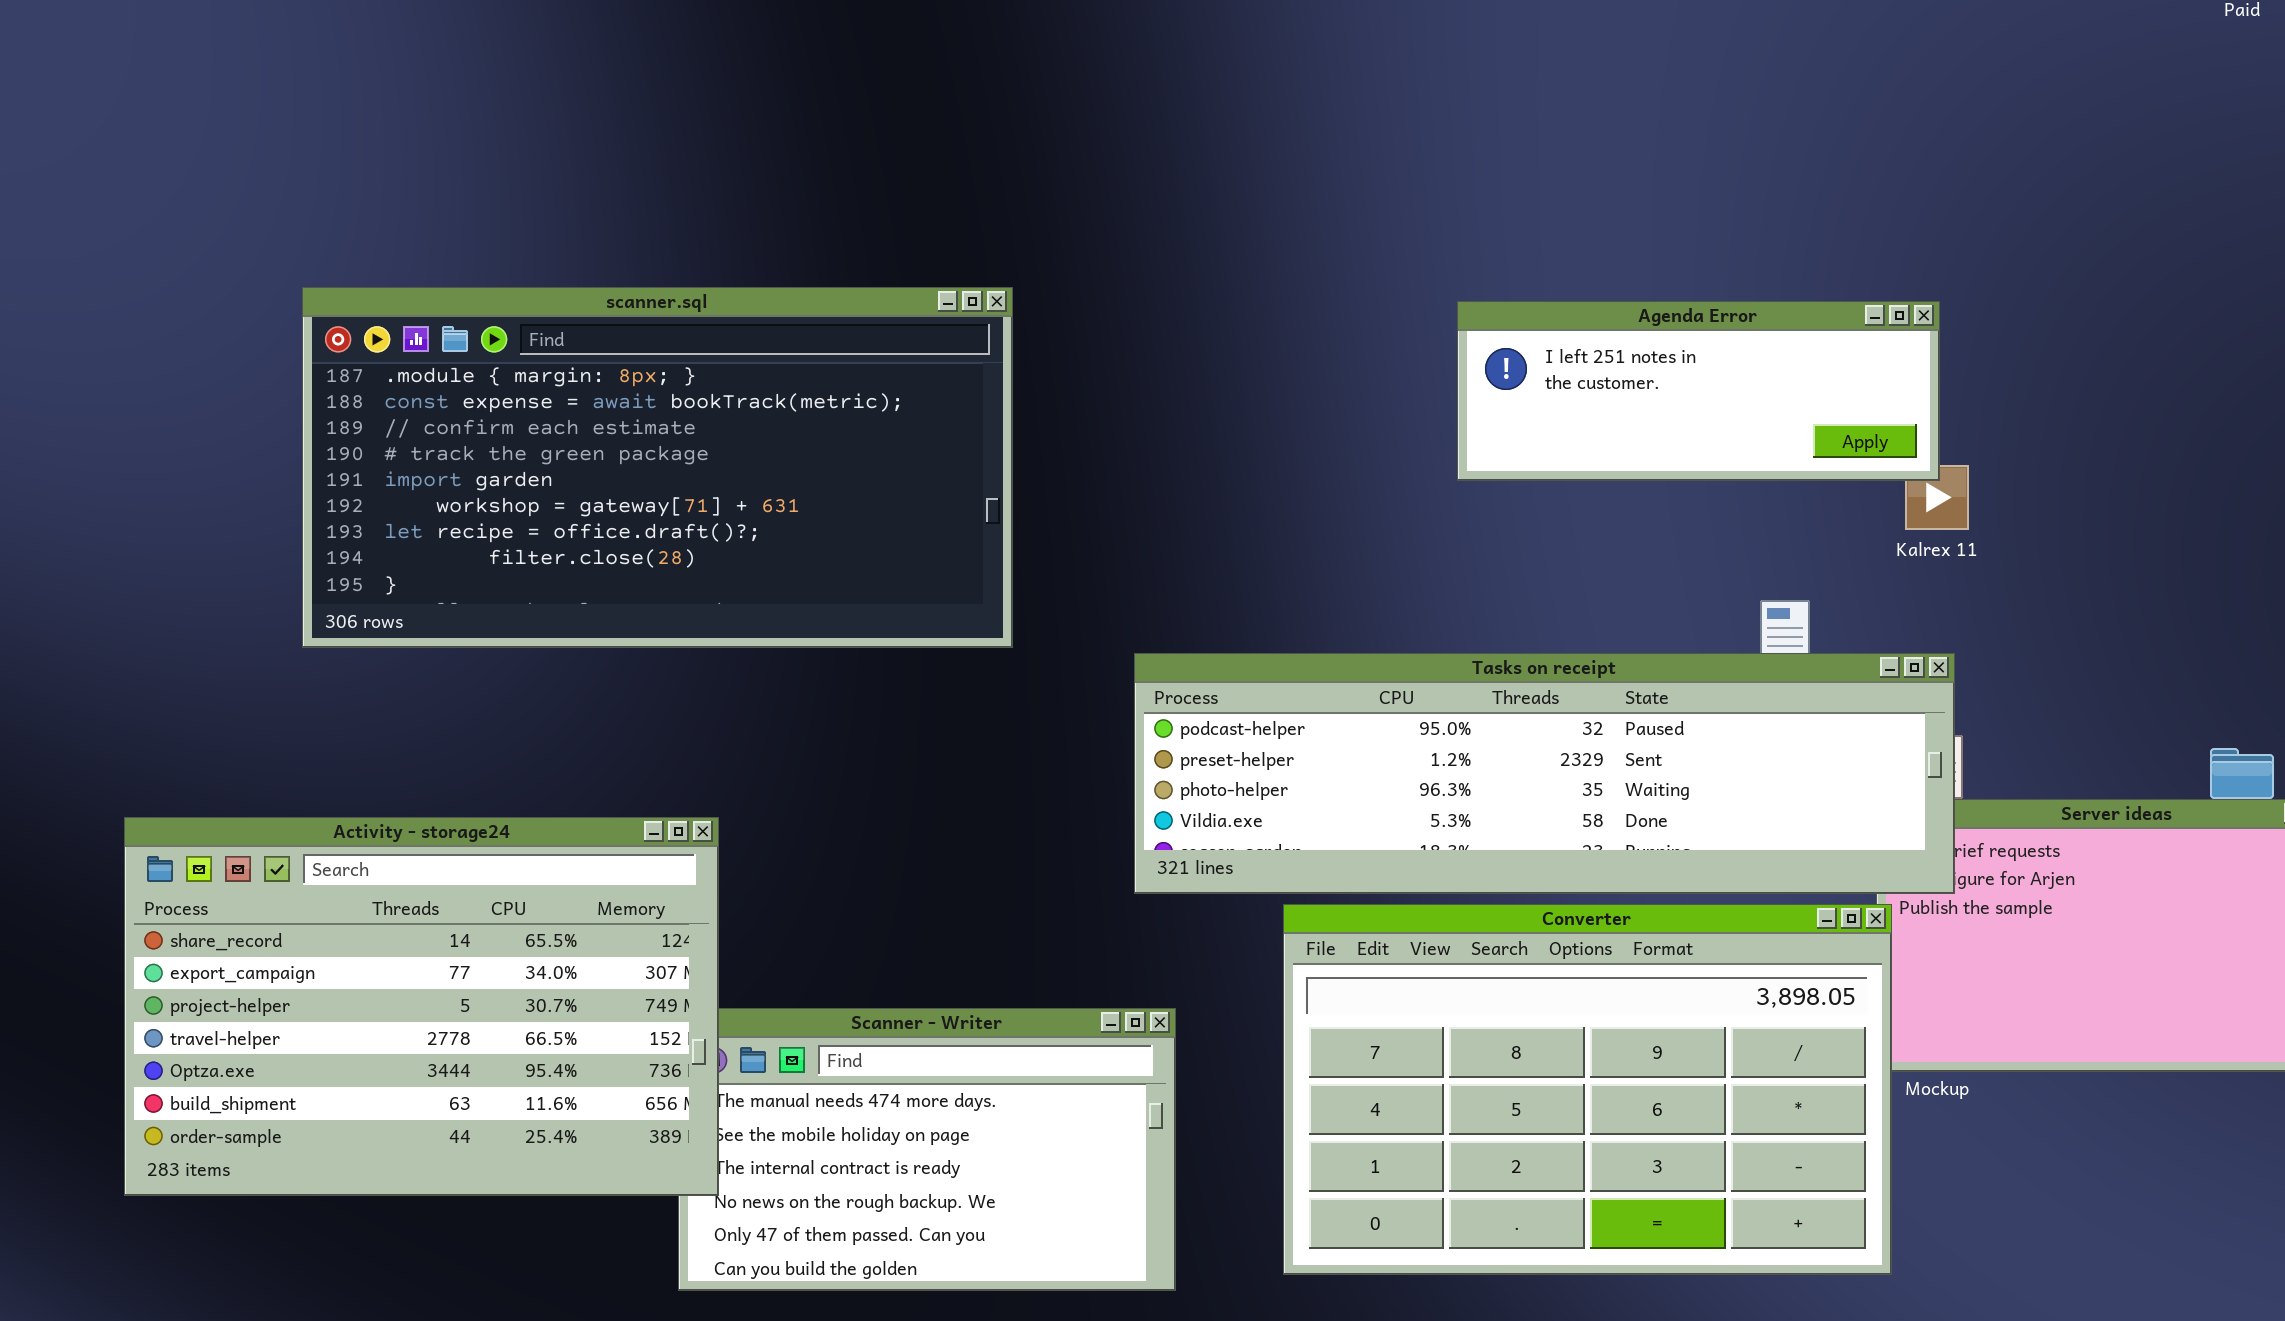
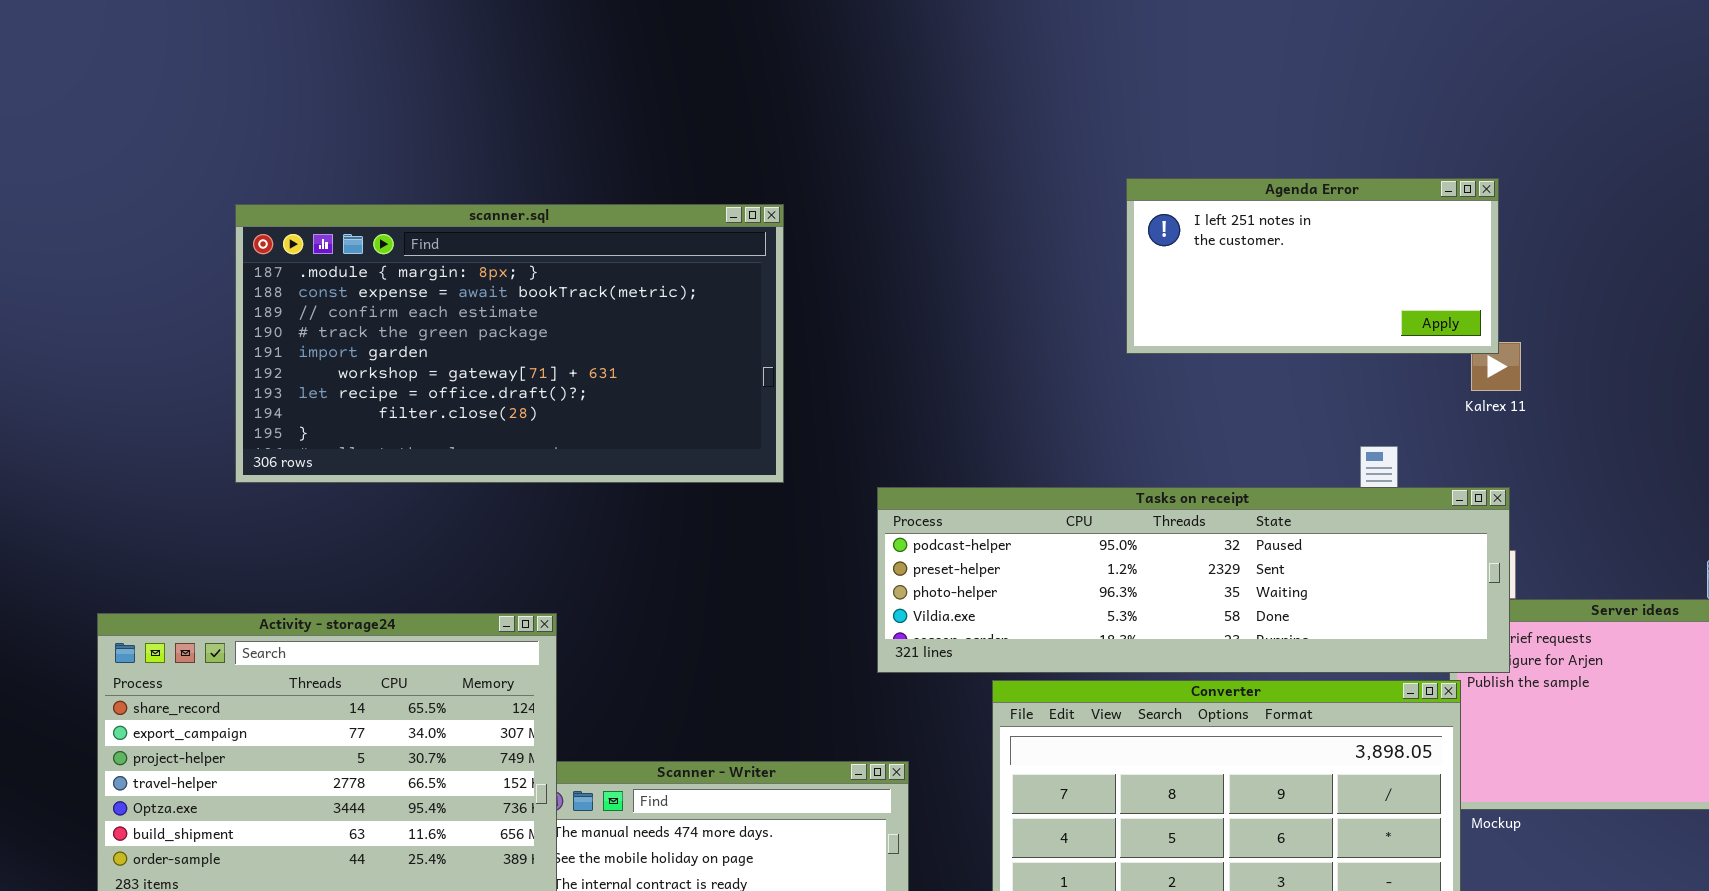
Agenda Error: [1457,301,1940,481] -> [1126,178,1499,354], resized

